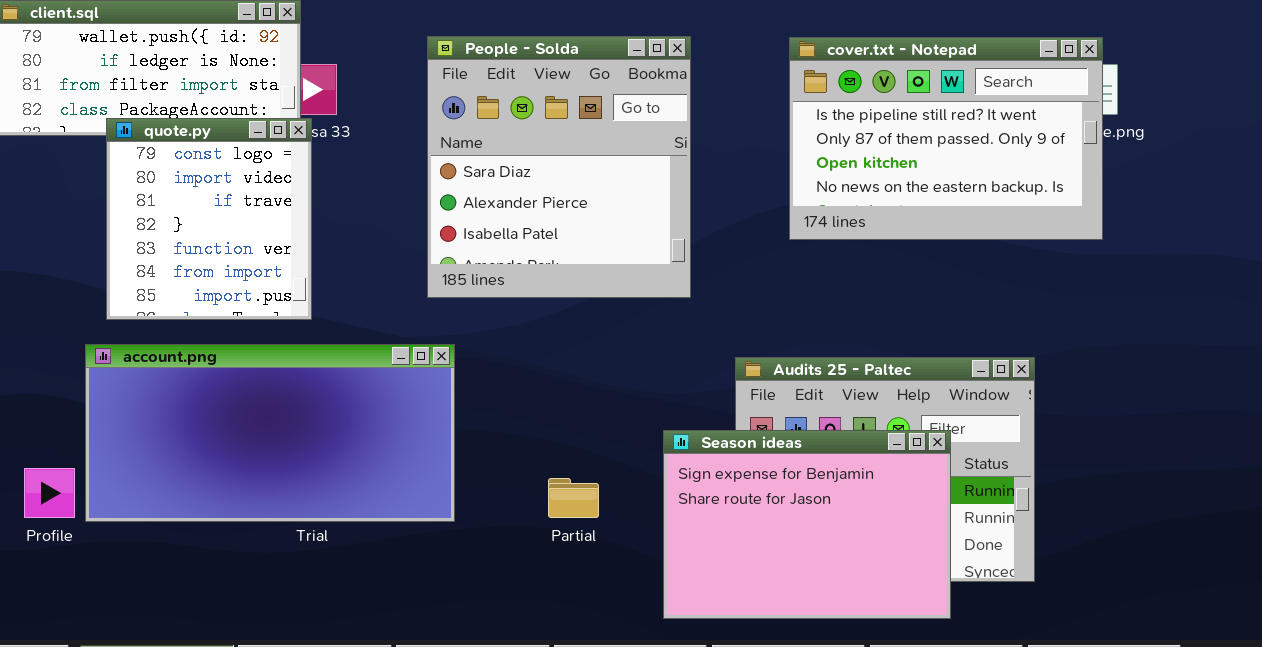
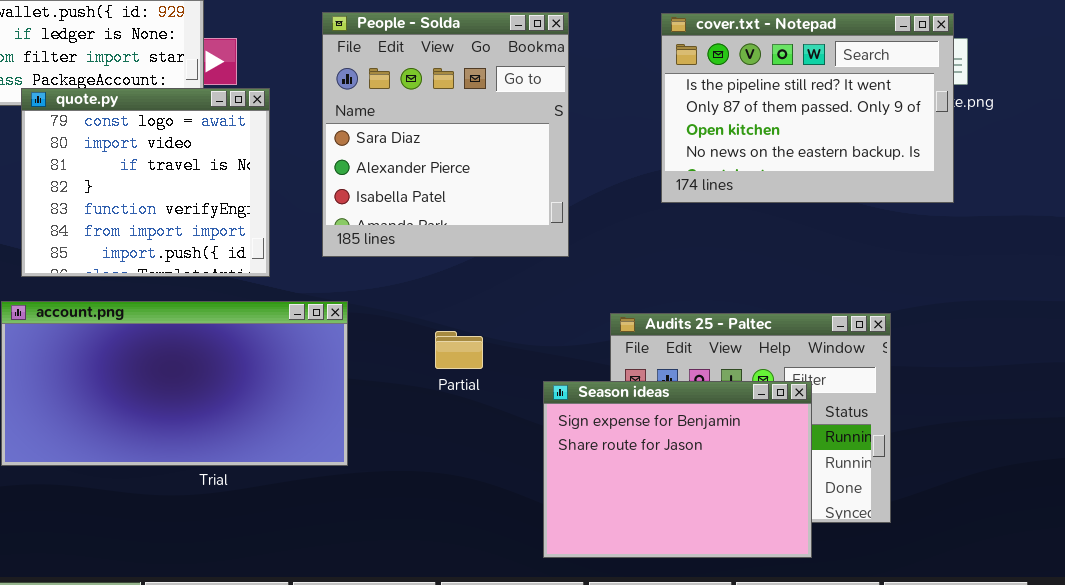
quote.py: [106,118,312,320] -> [21,88,270,277], resized
Partial: [548,478,599,518] -> [435,331,483,369], moved

